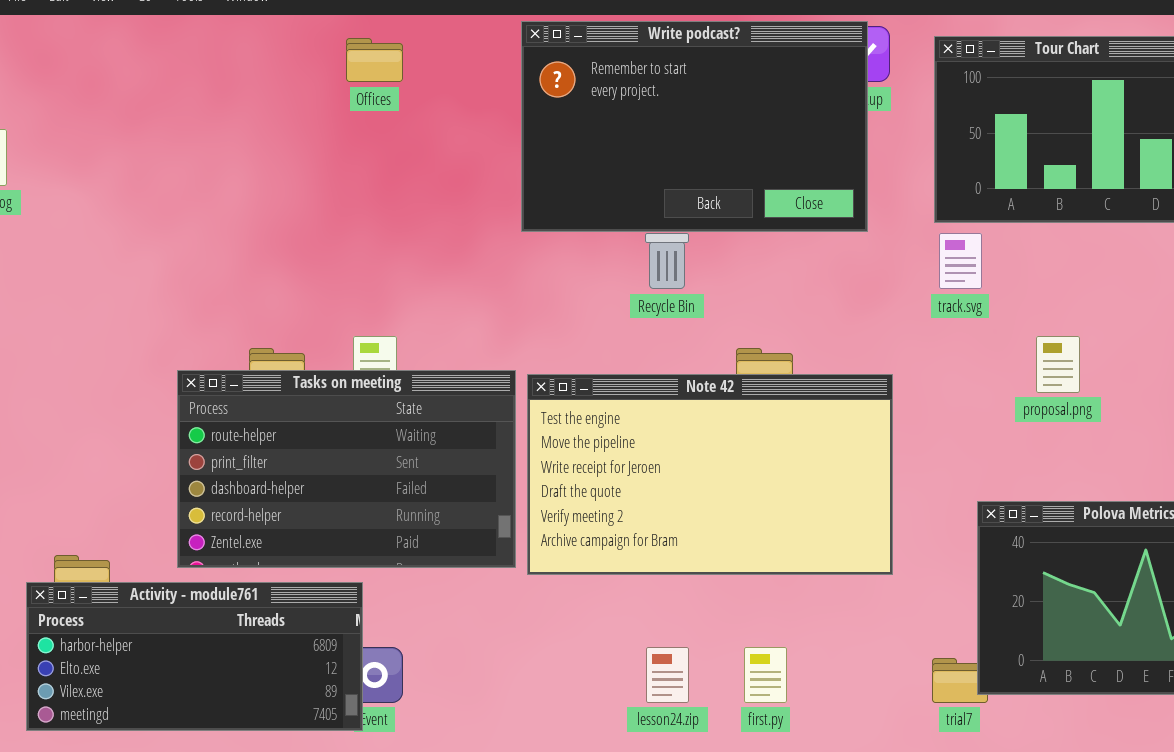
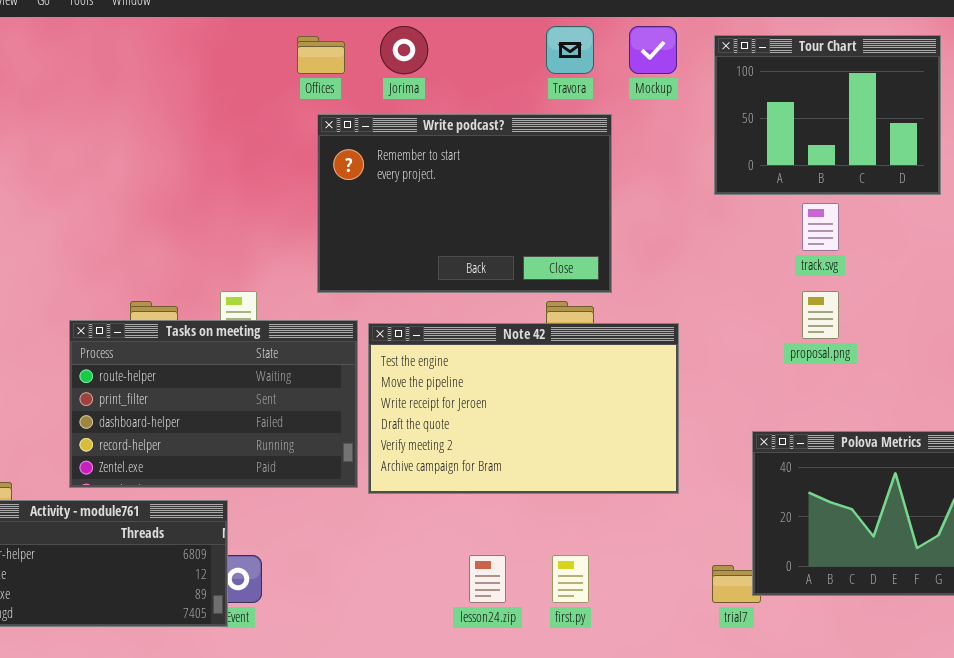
Write podcast?: [521,21,868,232] -> [317,114,612,293], moved
Offices: [346,38,403,82] -> [297,36,345,74], moved
track.svg: [939,233,982,289] -> [802,203,839,251], moved

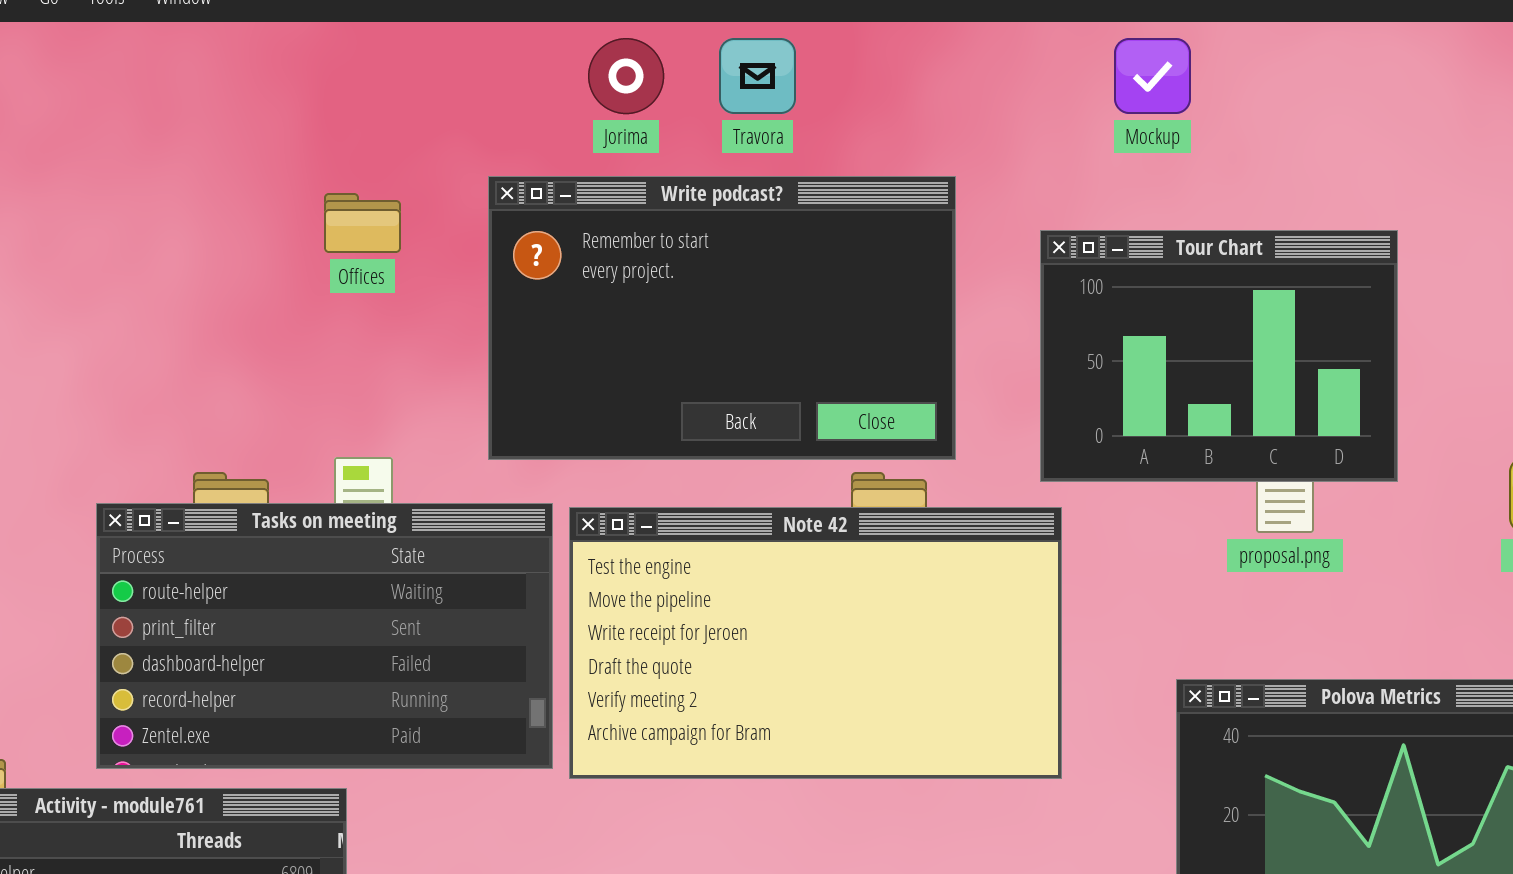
Travora: [546,26,594,74] -> [719,38,796,114], moved
Mockup: [629,26,677,74] -> [1114,38,1191,114], moved
Tour Chart: [714,35,941,195] -> [1040,230,1398,482], moved
Offices: [297,36,345,74] -> [324,193,401,253], moved

